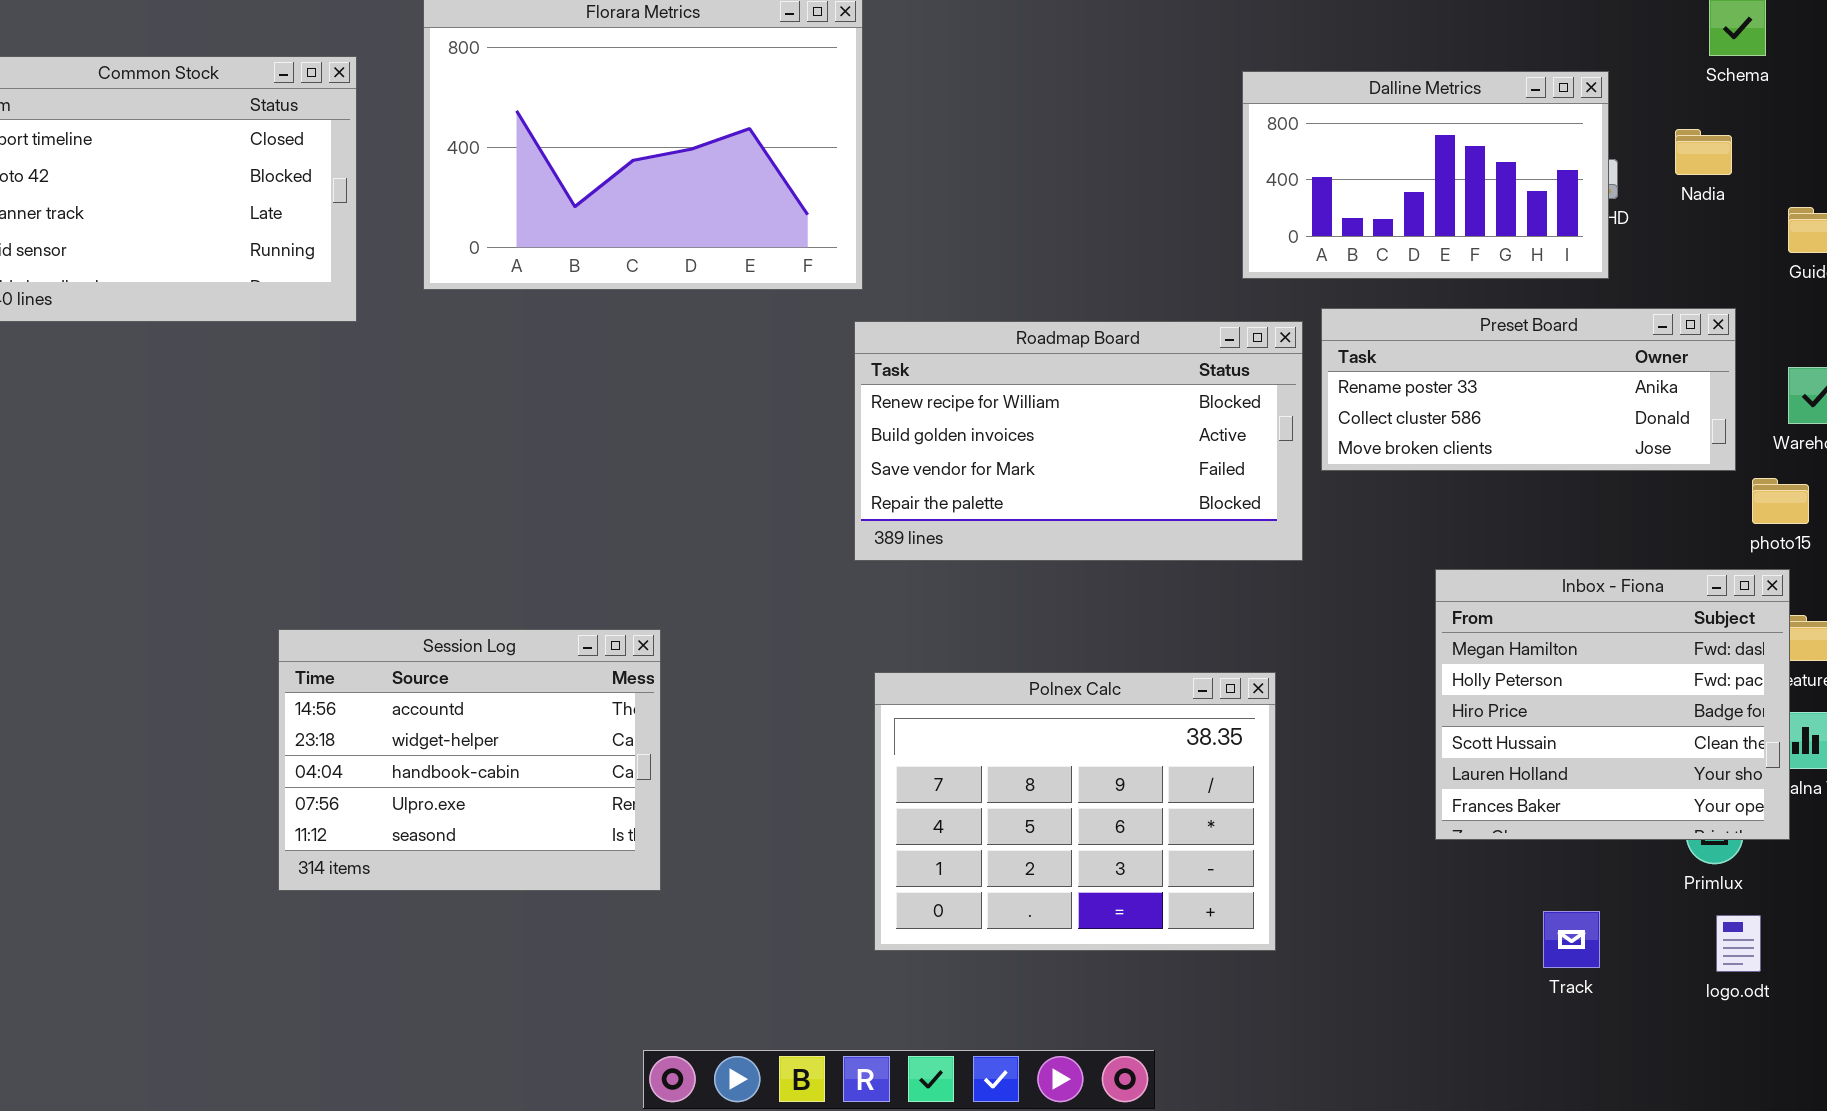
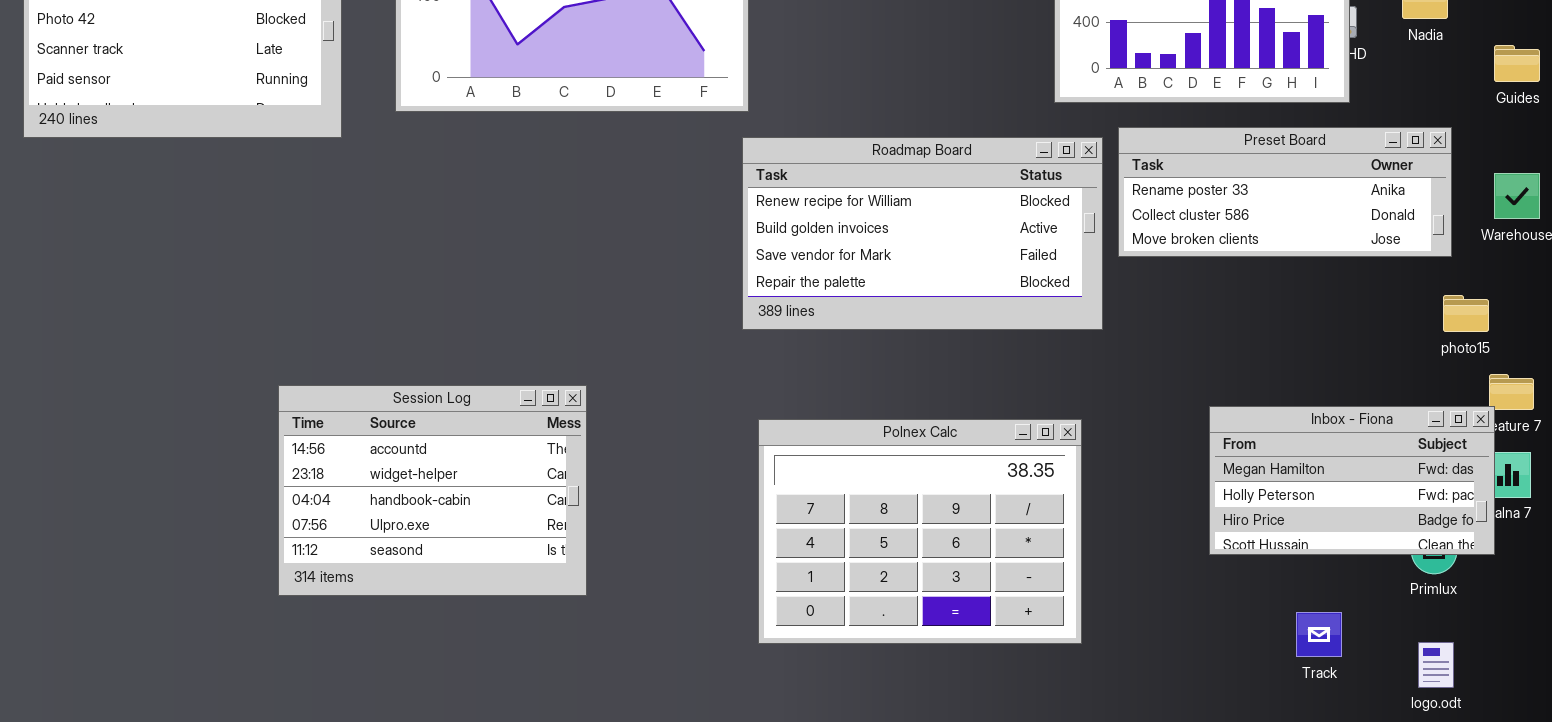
photo15: [1752,478,1809,524] -> [1443,295,1489,332], moved
Inbox - Fiona: [1435,569,1790,840] -> [1209,406,1495,555], resized
logo.odt: [1716,915,1761,972] -> [1418,642,1454,688], moved

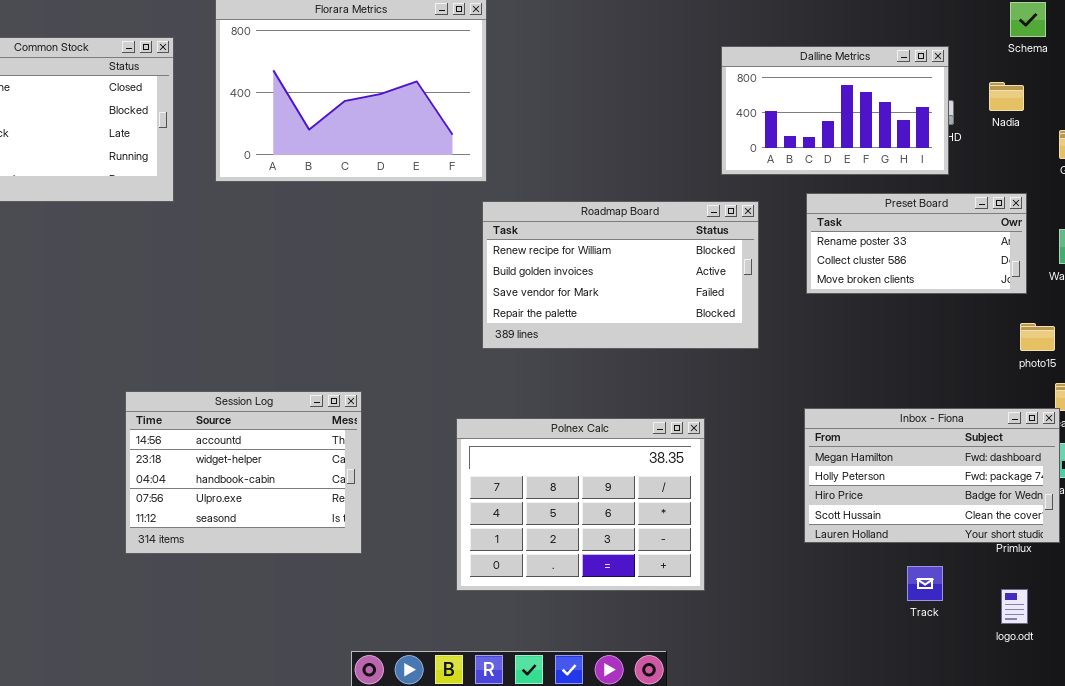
Preset Board: [1118,127,1452,257] -> [806,193,1027,294], resized
Inbox - Fiona: [1209,406,1495,555] -> [804,408,1060,543], resized
Polnex Calc: [758,419,1082,644] -> [456,418,705,591], moved

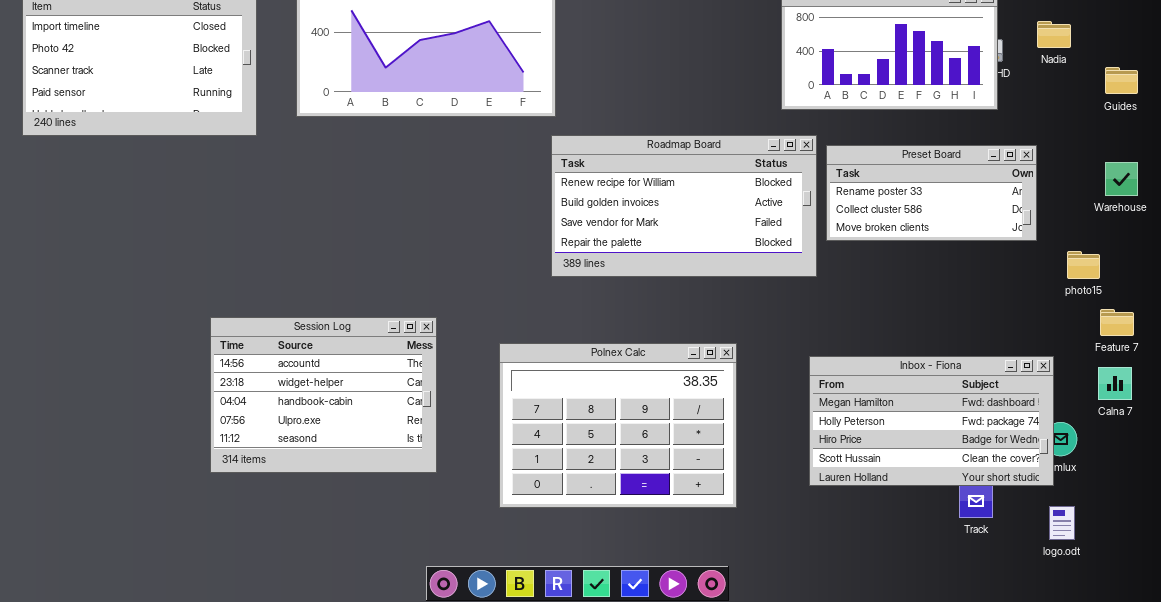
Preset Board: [806,193,1027,294] -> [826,145,1037,241], moved
Inbox - Fiona: [804,408,1060,543] -> [809,356,1054,486], moved
Polnex Calc: [456,418,705,591] -> [499,343,737,508], moved

